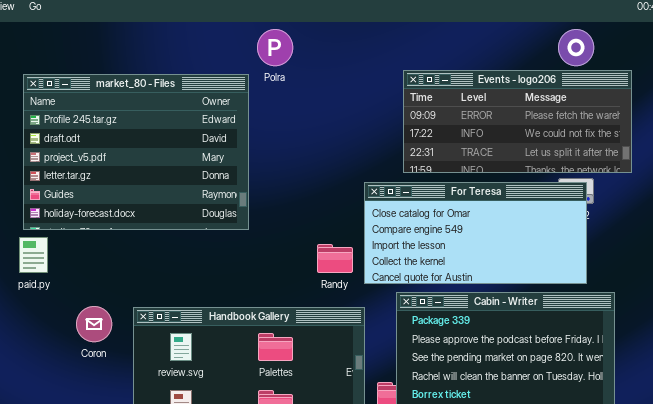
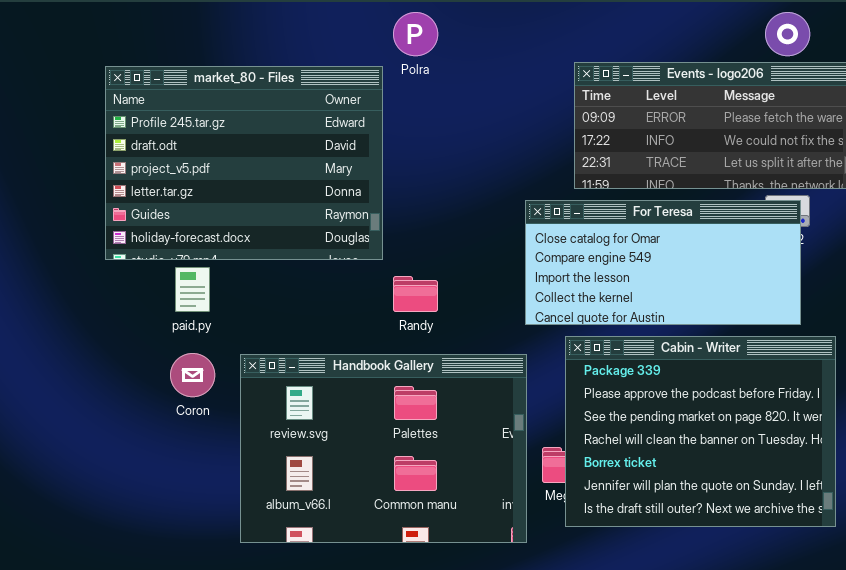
paid.py: [19,237,48,273] -> [175,267,210,312], moved
Randy: [317,244,353,273] -> [393,276,438,312], moved

